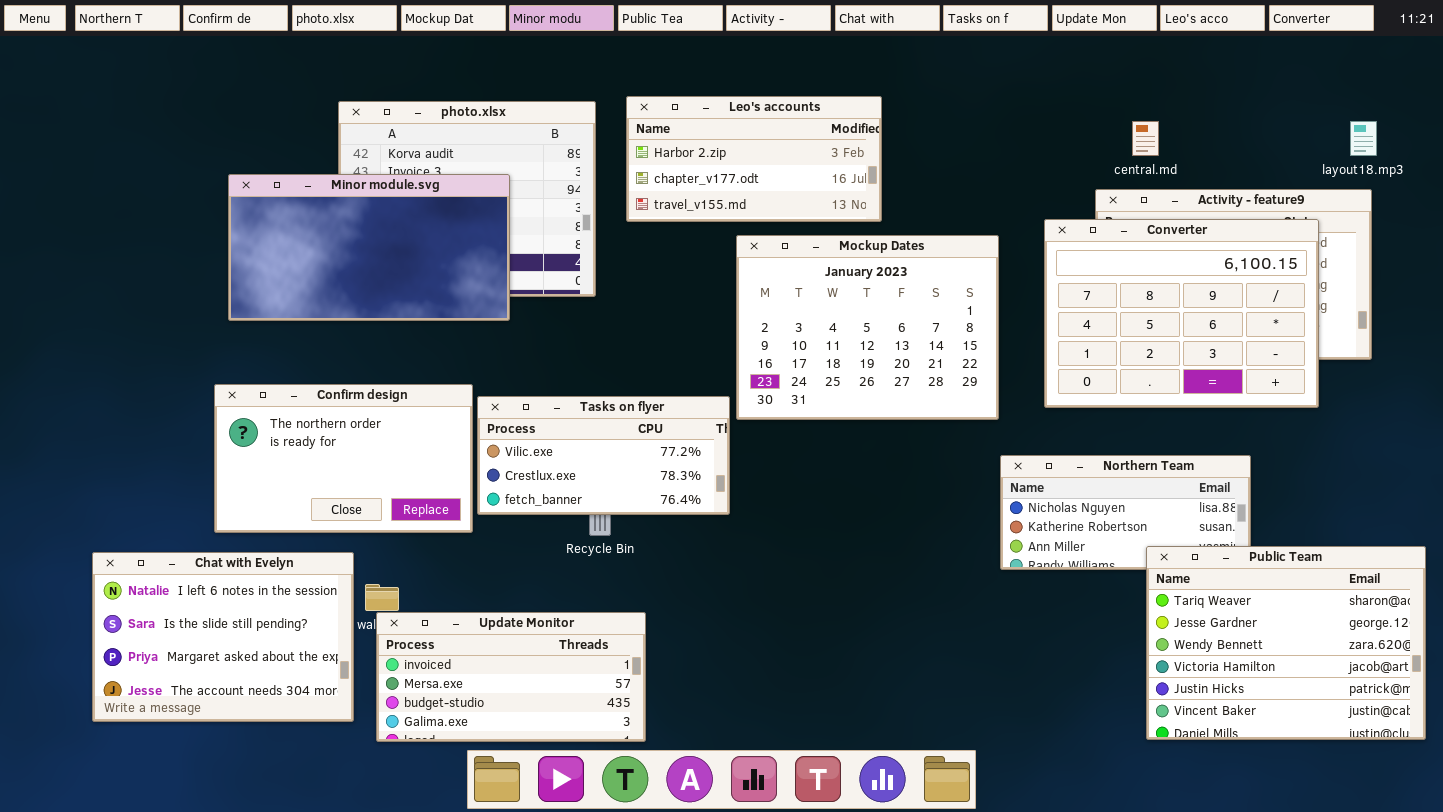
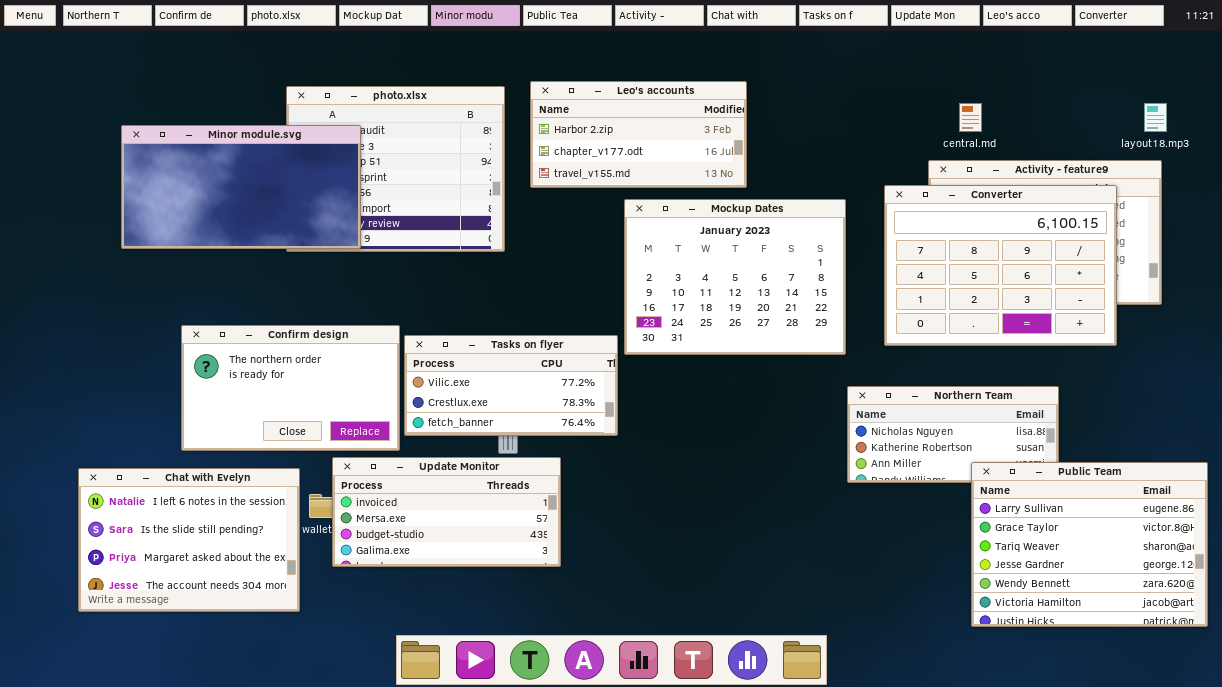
Minor module.svg: [228,174,510,321] -> [121,125,361,249], moved
Public Team: [1146,546,1426,740] -> [971,462,1208,627], scrolled up 2 rows
Update Monitor: [376,612,646,742] -> [332,457,561,567], moved

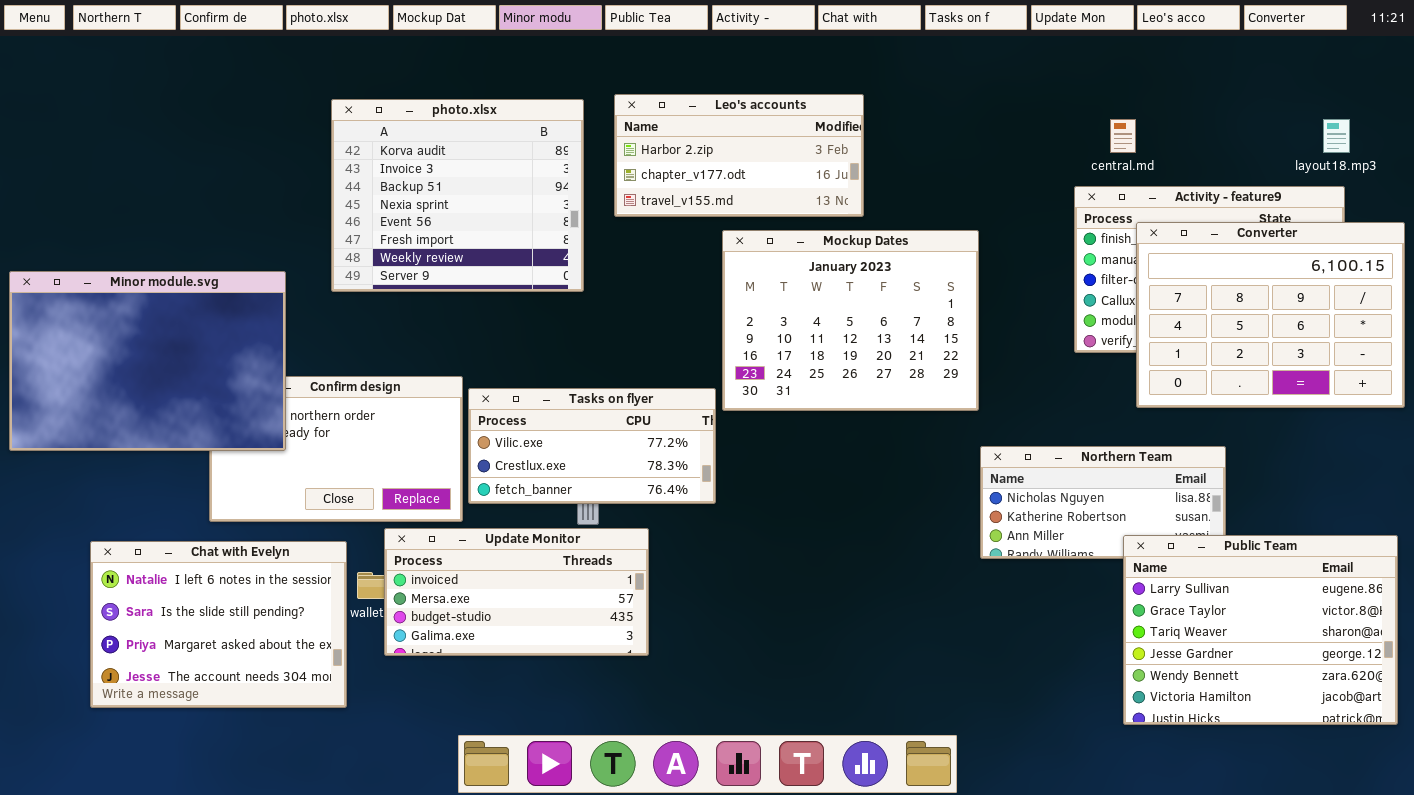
Minor module.svg: [121,125,361,249] -> [9,271,286,451], moved, resized
Converter: [884,185,1117,346] -> [1136,222,1405,408], moved

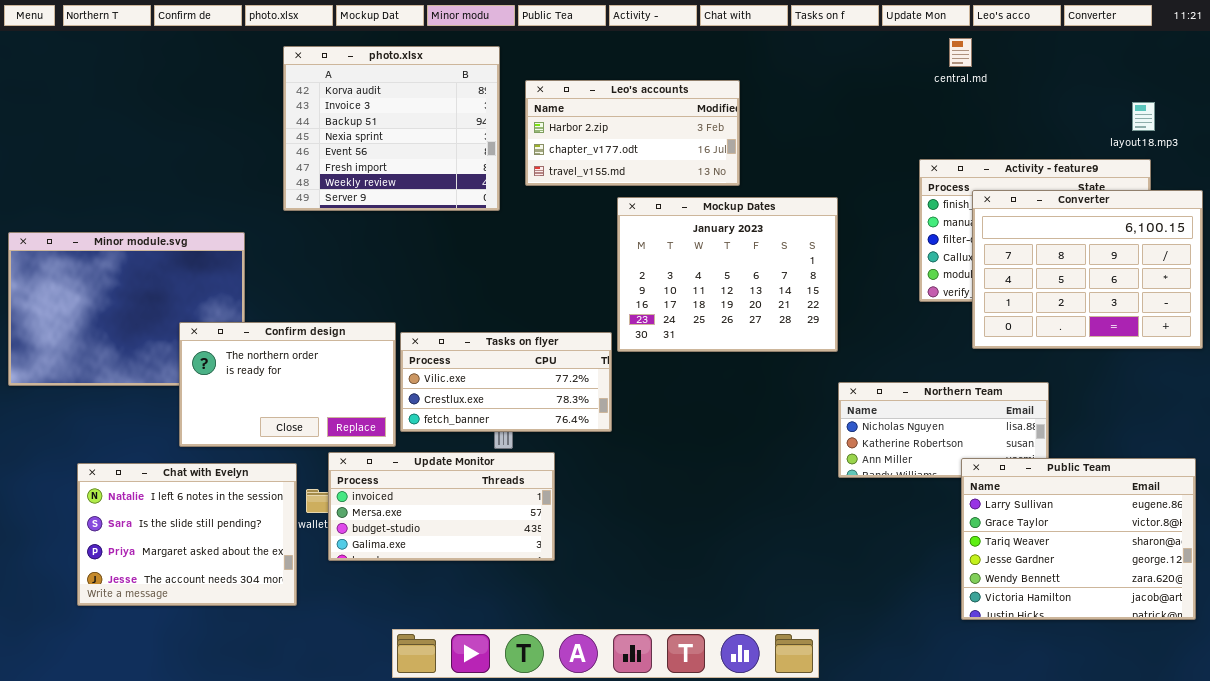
photo.xlsx: [331,99,584,292] -> [283,46,500,211], moved
central.md: [1110,119,1136,153] -> [949,38,972,67], moved
Confirm design: [209,376,463,522] -> [179,322,396,447], raised

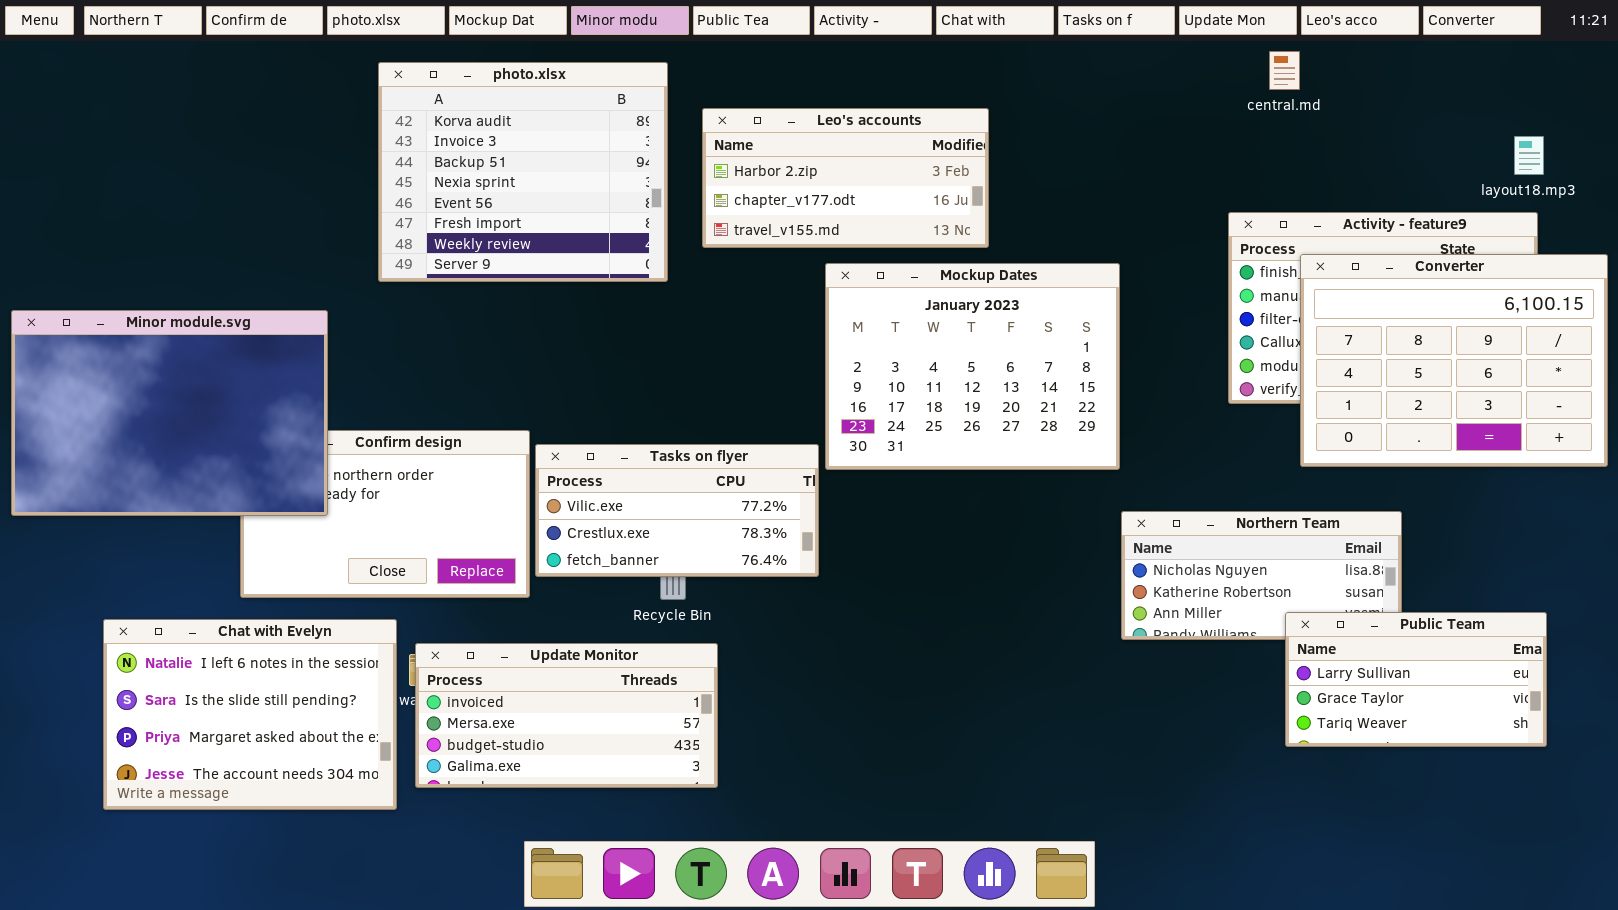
Minor module.svg: [8,232,245,386] -> [11,310,328,516], raised
Update Monitor: [328,452,555,561] -> [415,643,718,788], moved
Public Team: [961,458,1196,620] -> [1285,612,1547,747], resized

